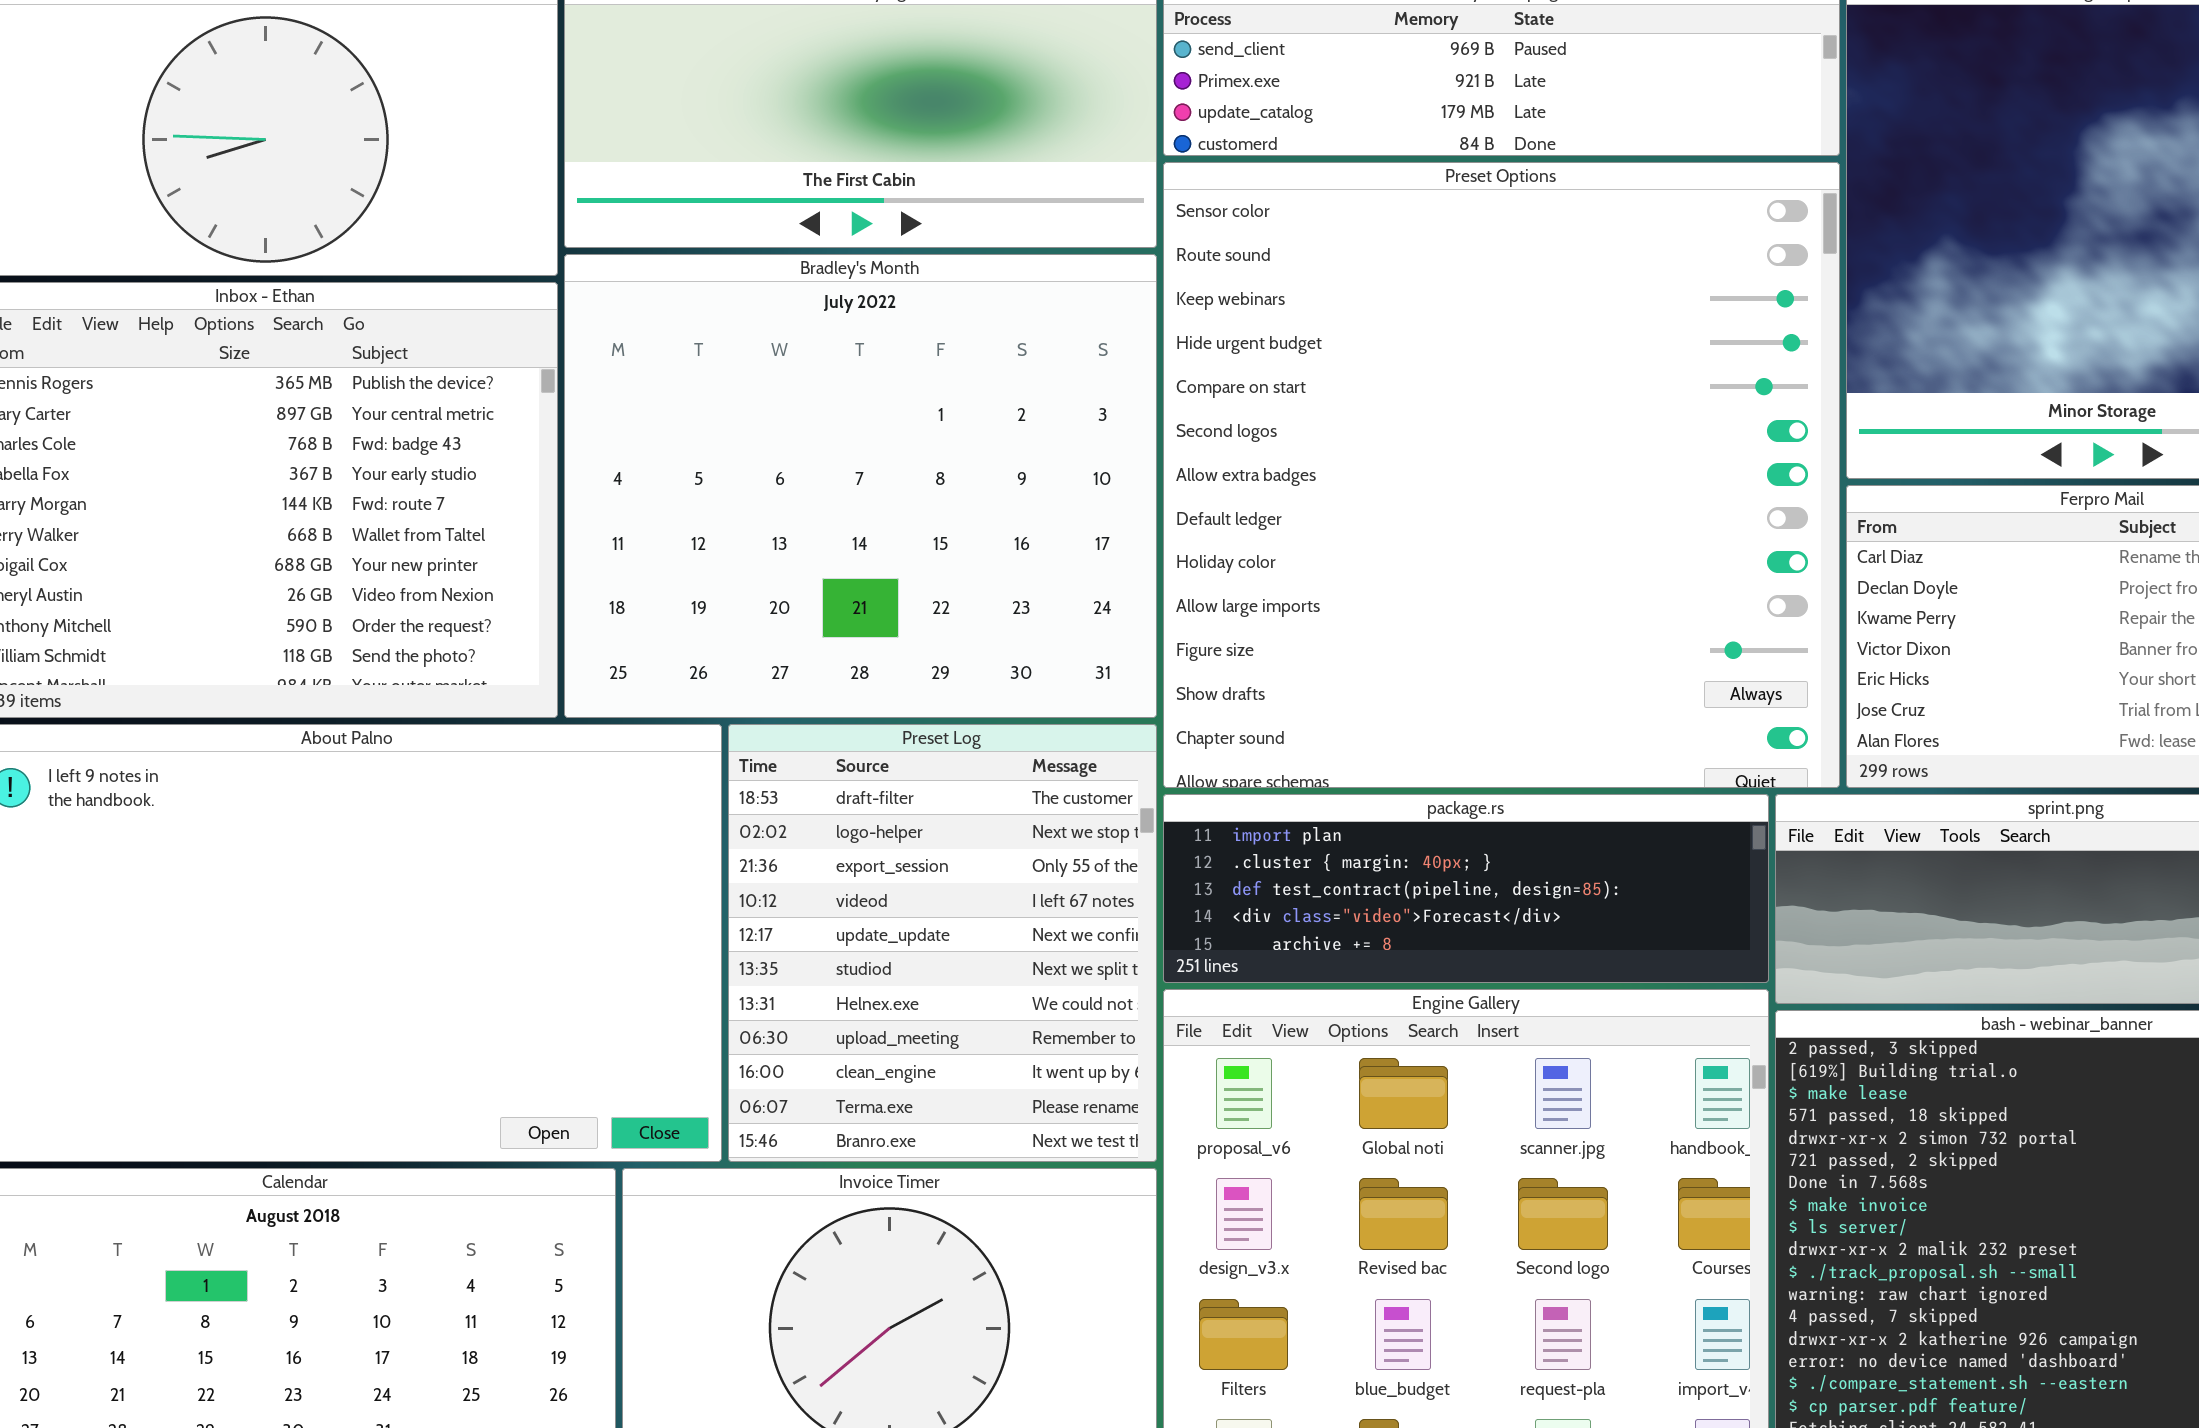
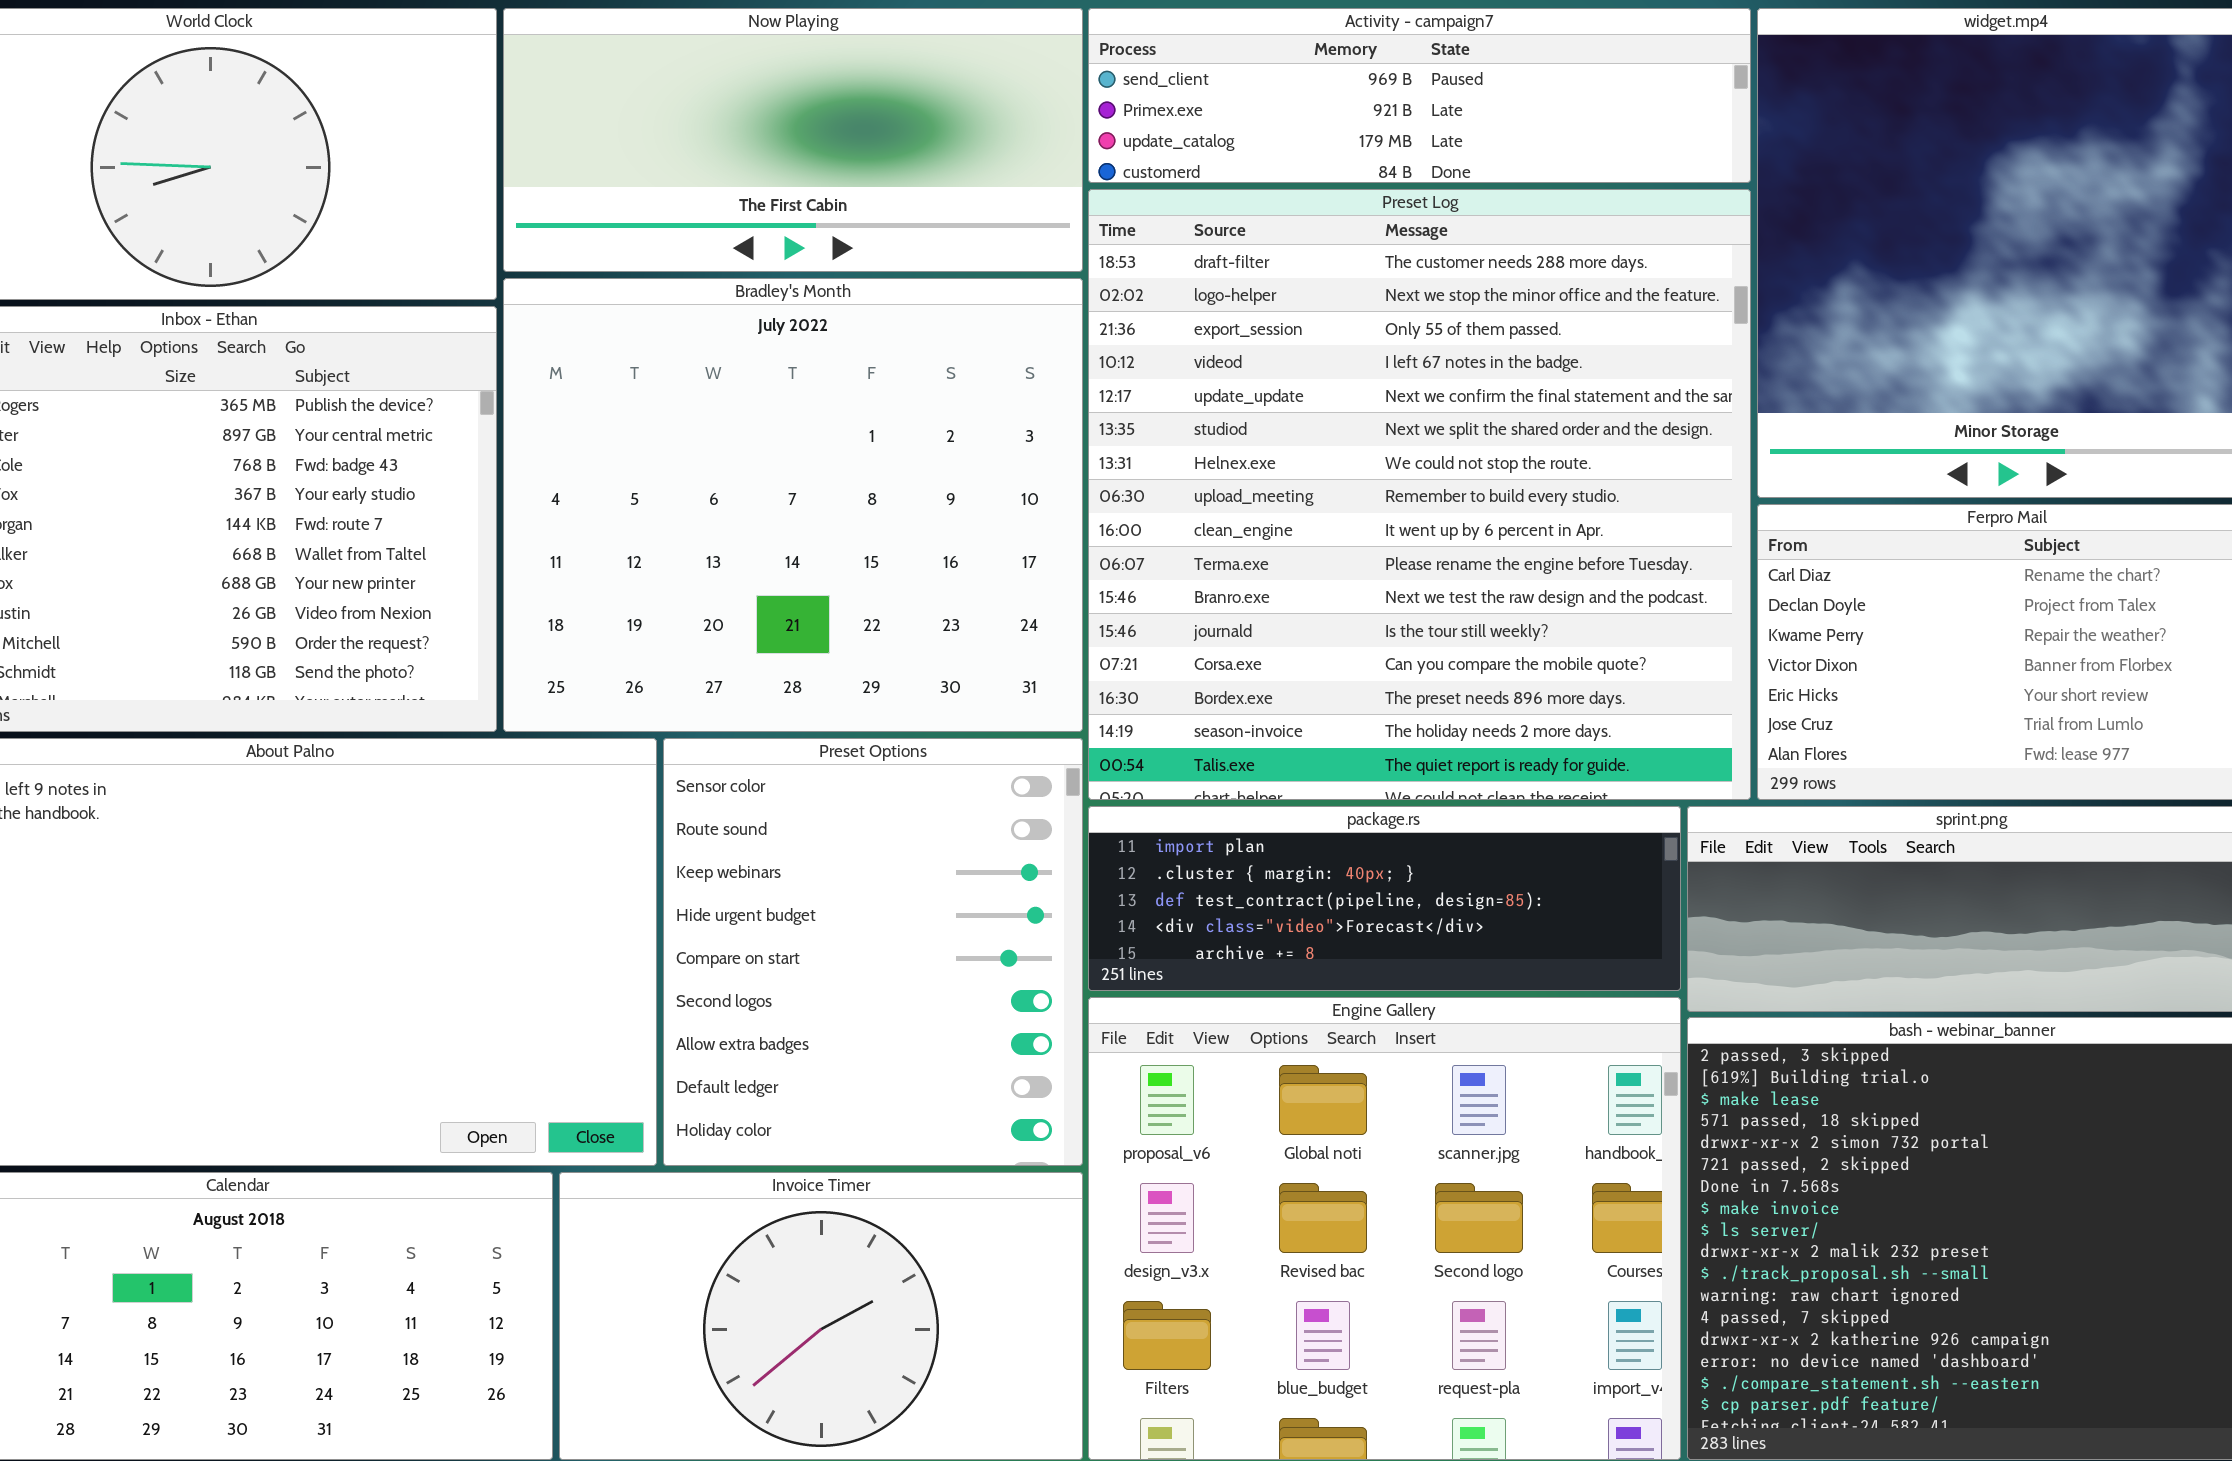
Preset Options: [1163,162,1840,788] -> [663,738,1083,1166], moved, resized
Preset Log: [728,724,1157,1162] -> [1088,189,1751,800], moved, resized

